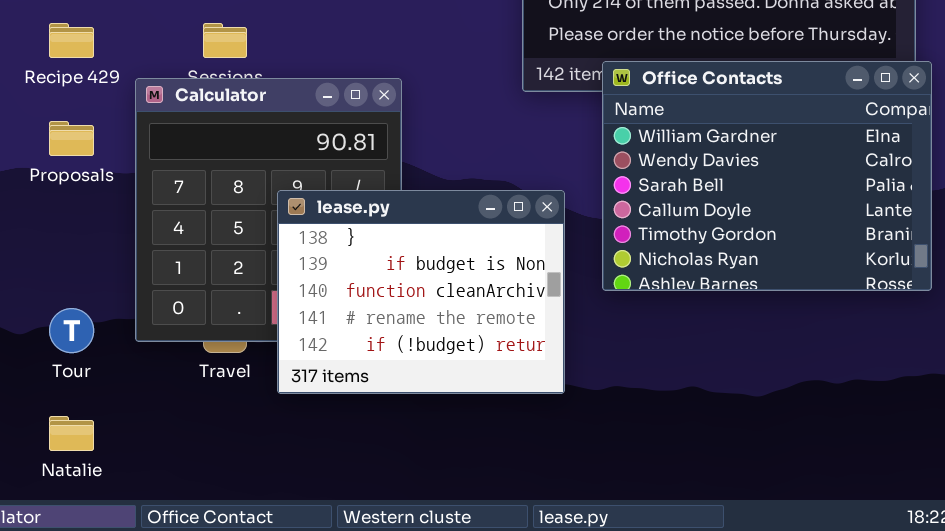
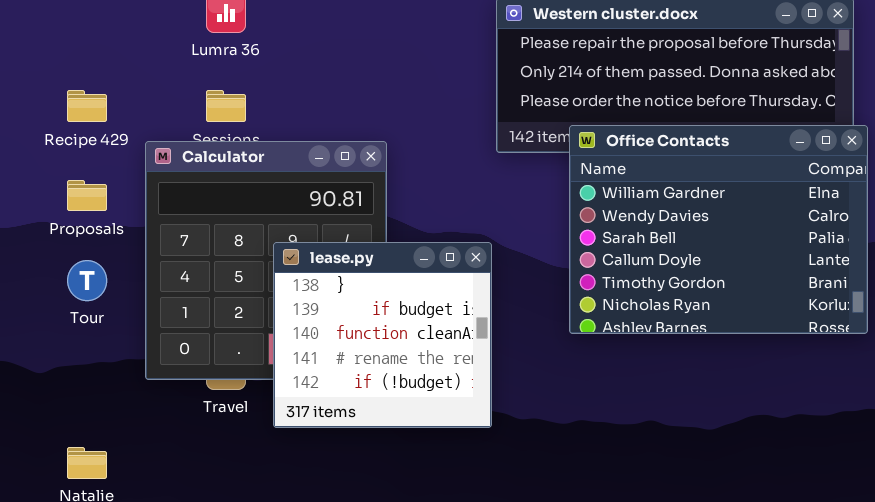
lease.py: [277,190,565,394] -> [273,242,492,428], resized
Tour: [49,308,94,353] -> [67,260,107,301], moved

